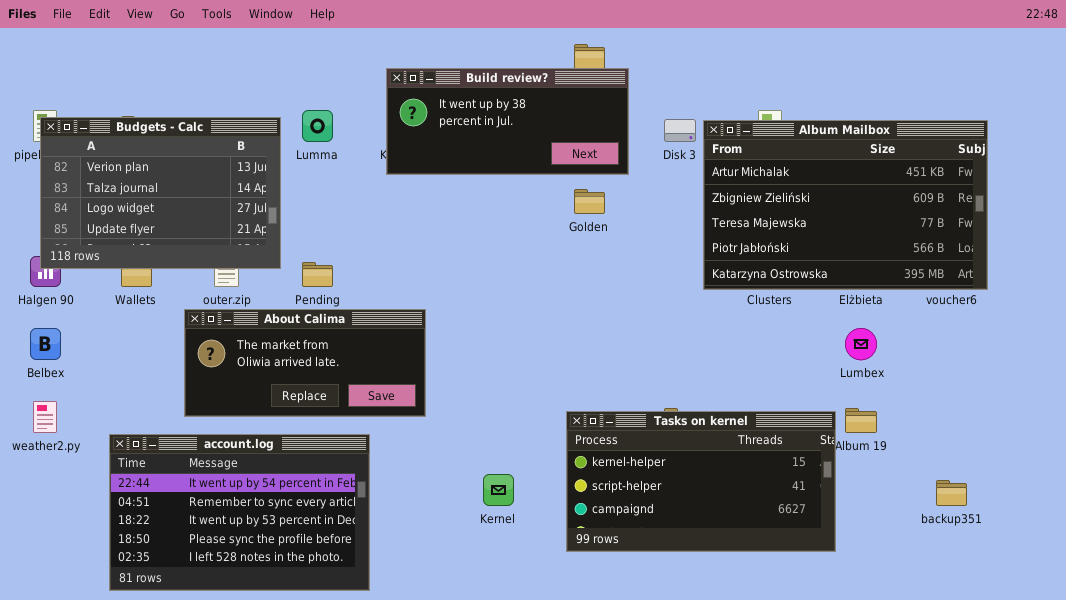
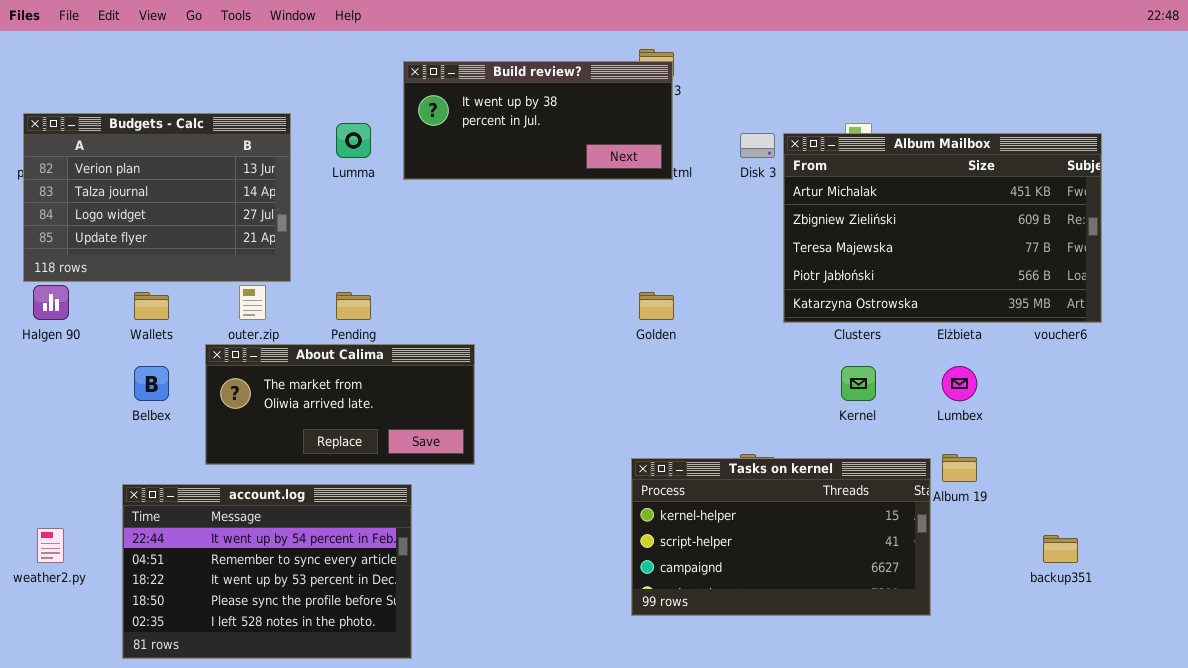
Build review?: [386,68,629,175] -> [403,61,673,180], moved
Budgets - Calc: [40,117,281,269] -> [23,113,291,282], moved
Golden: [574,189,605,214] -> [639,292,674,320], moved
Belbex: [30,328,61,360] -> [134,366,169,401], moved
weather2.py: [33,401,57,433] -> [37,528,64,563], moved
Kernel: [483,474,514,506] -> [841,366,876,401], moved

